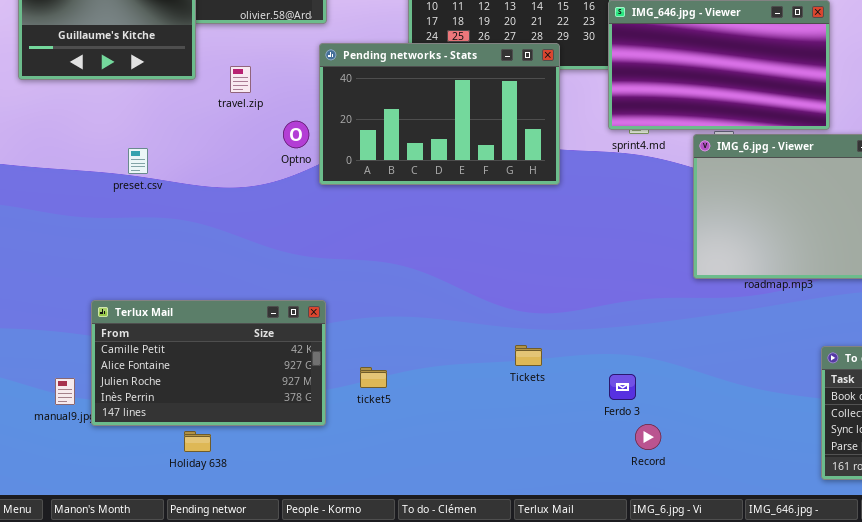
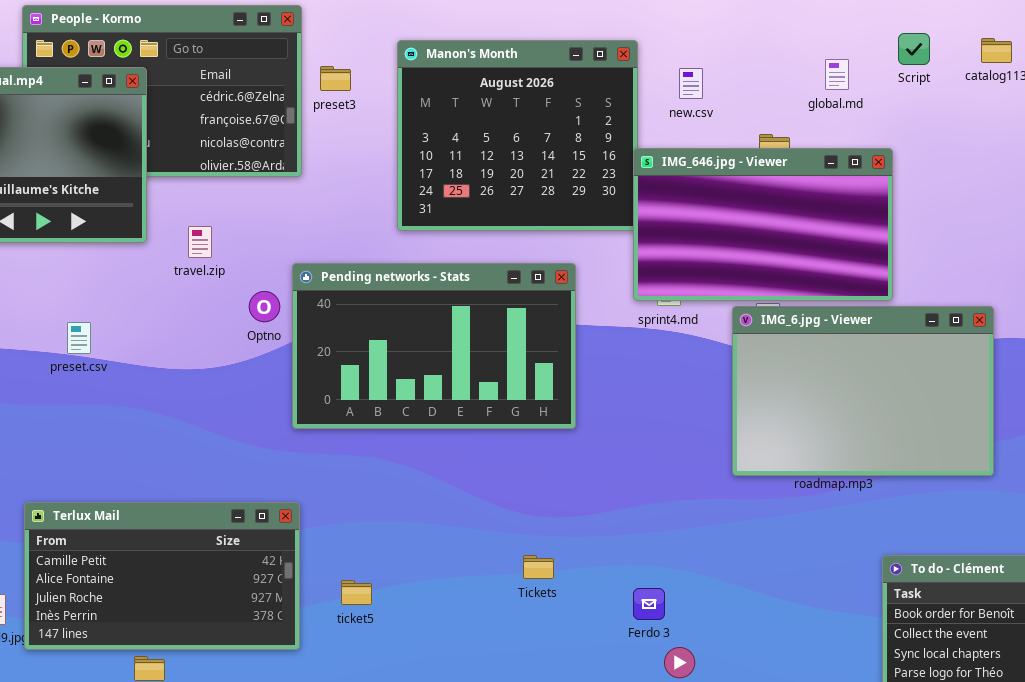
Pending networks - Stats: [319,43,560,185] -> [292,263,576,429], moved

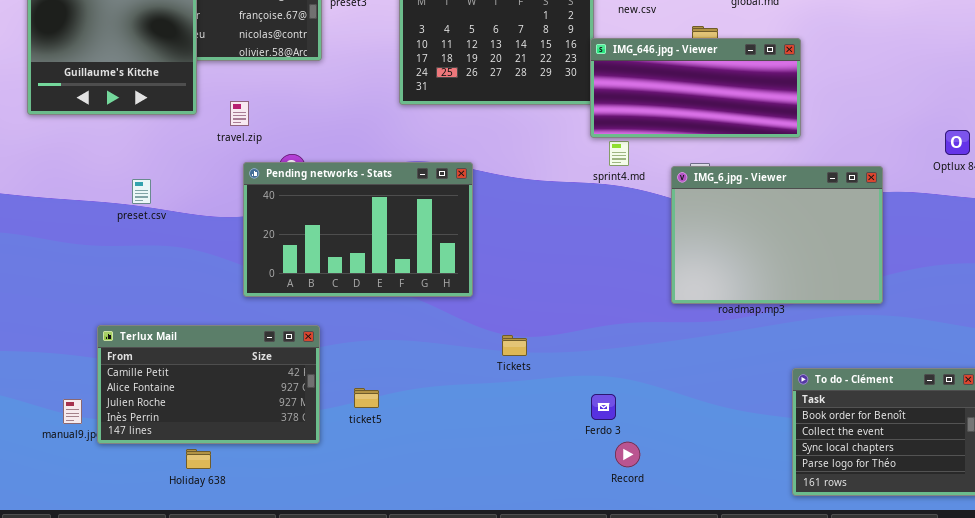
IMG_646.jpg - Viewer: [633,148,893,301] -> [590,38,801,138], resized
Pending networks - Stats: [292,263,576,429] -> [243,162,473,297], moved
Tickets: [523,555,554,579] -> [502,335,527,356], moved

